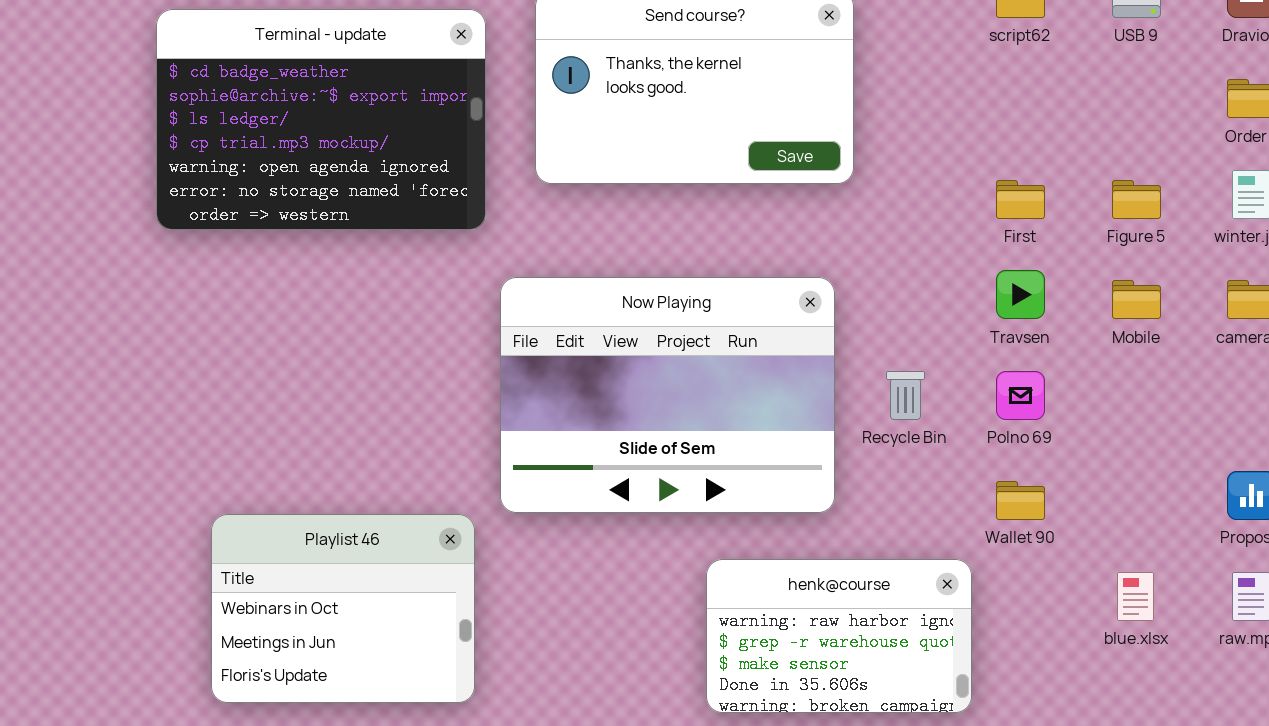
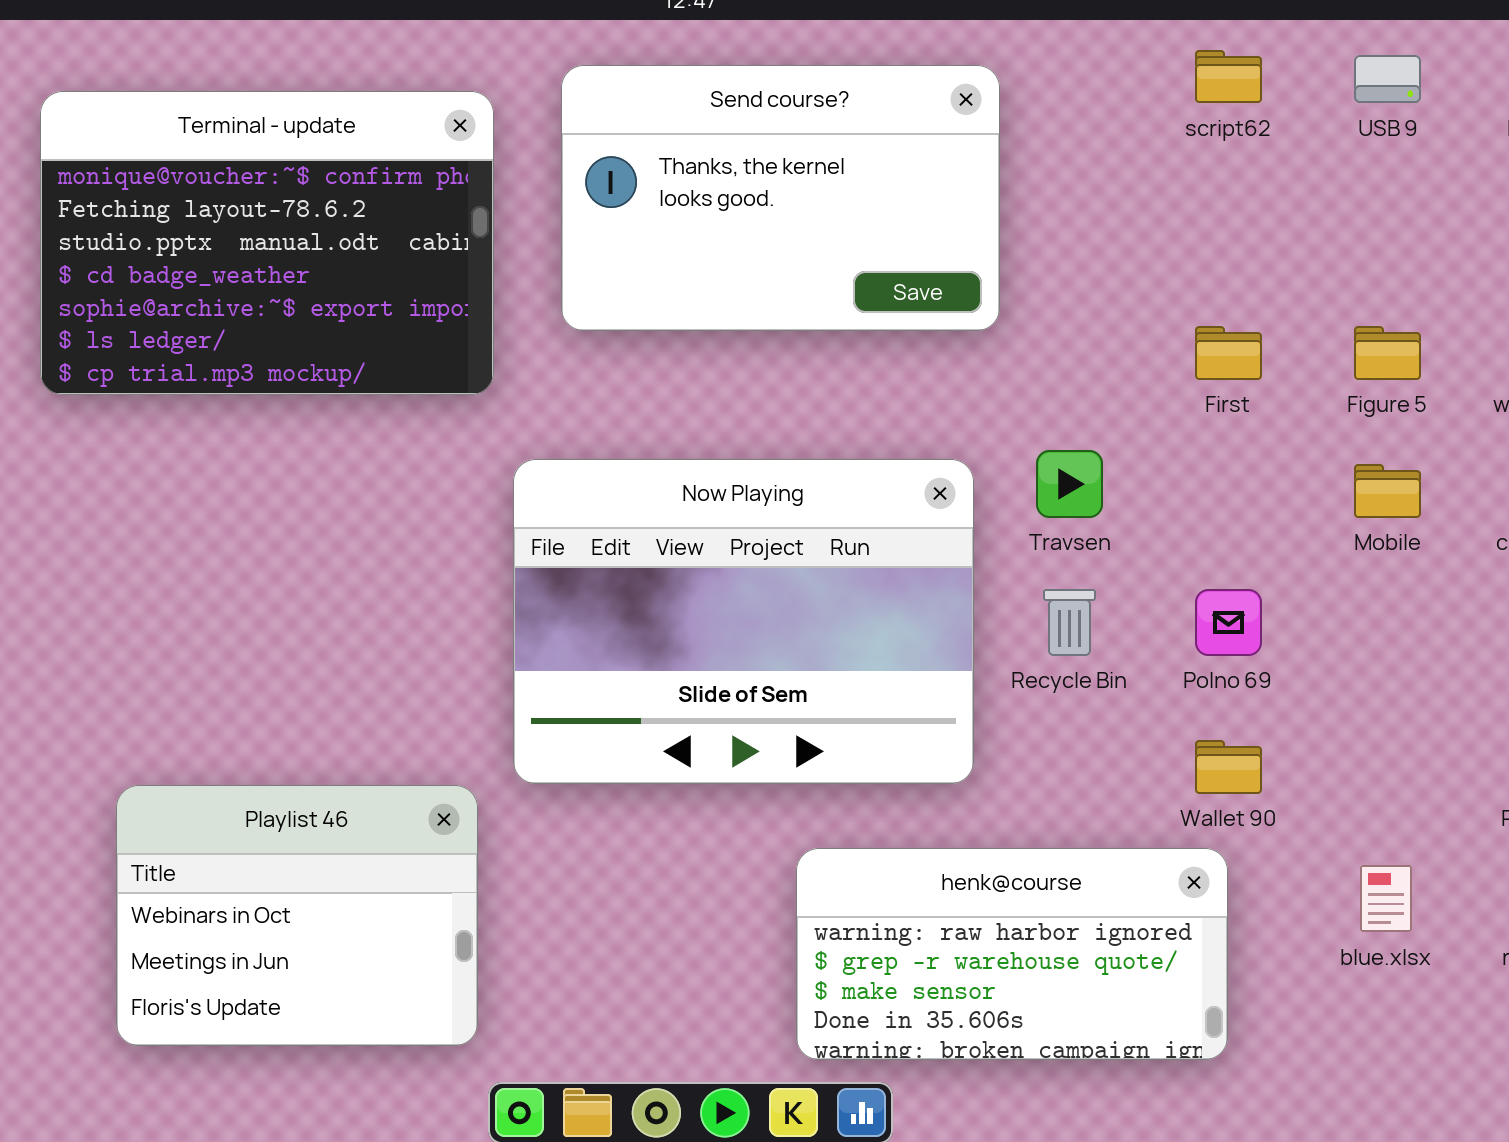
Terminal - update: [156,9,486,230] -> [40,91,494,395], scrolled up 3 rows
Travsen: [996,270,1045,319] -> [1036,450,1103,518], moved
henk@course: [706,559,972,713] -> [796,848,1228,1060], resized

